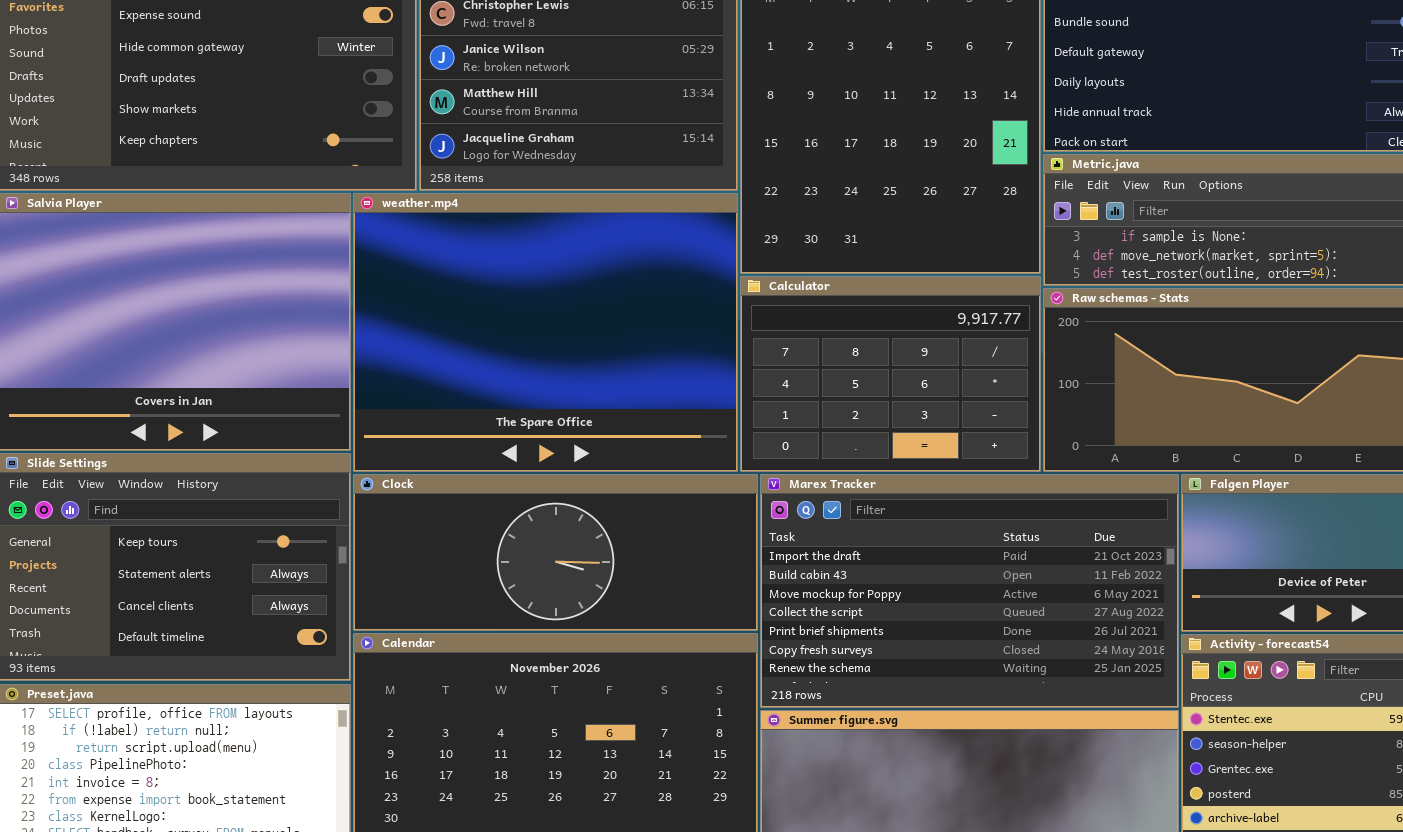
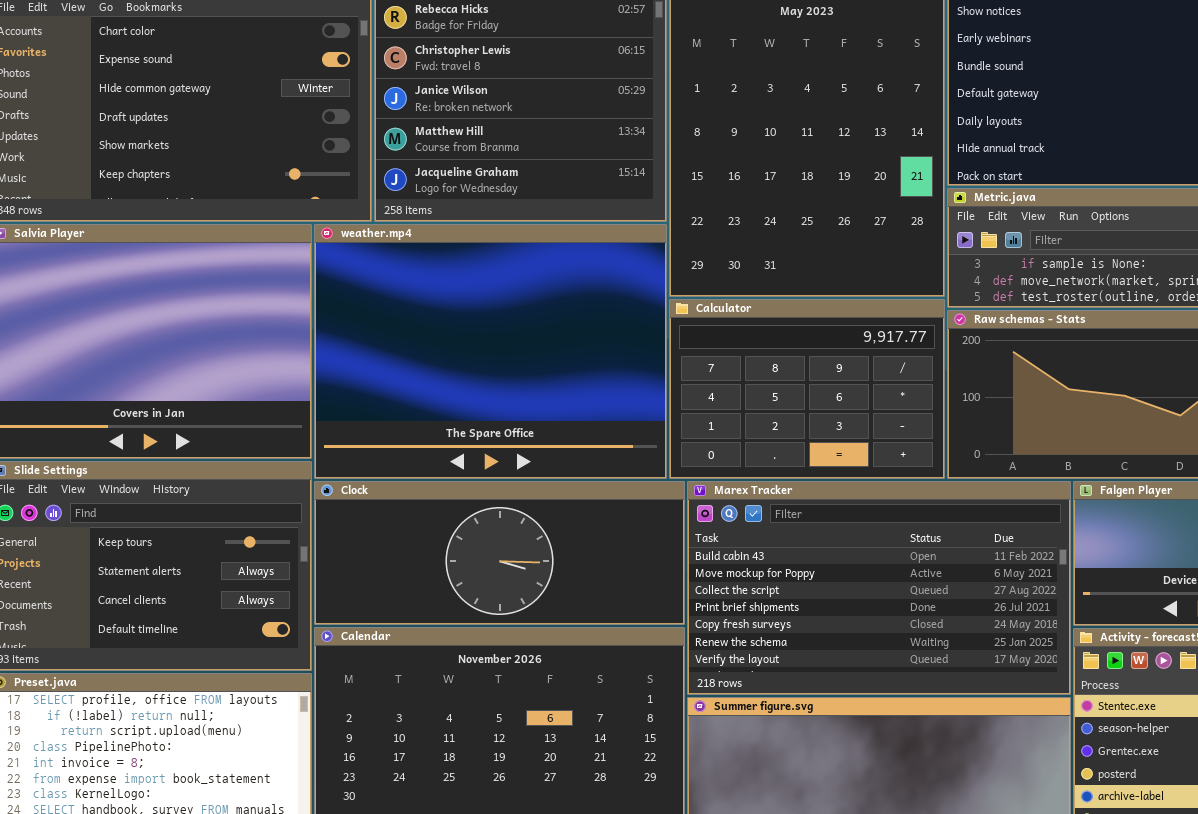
Marex Tracker: [760,474,1179,708] -> [687,481,1071,695], scrolled down 1 row

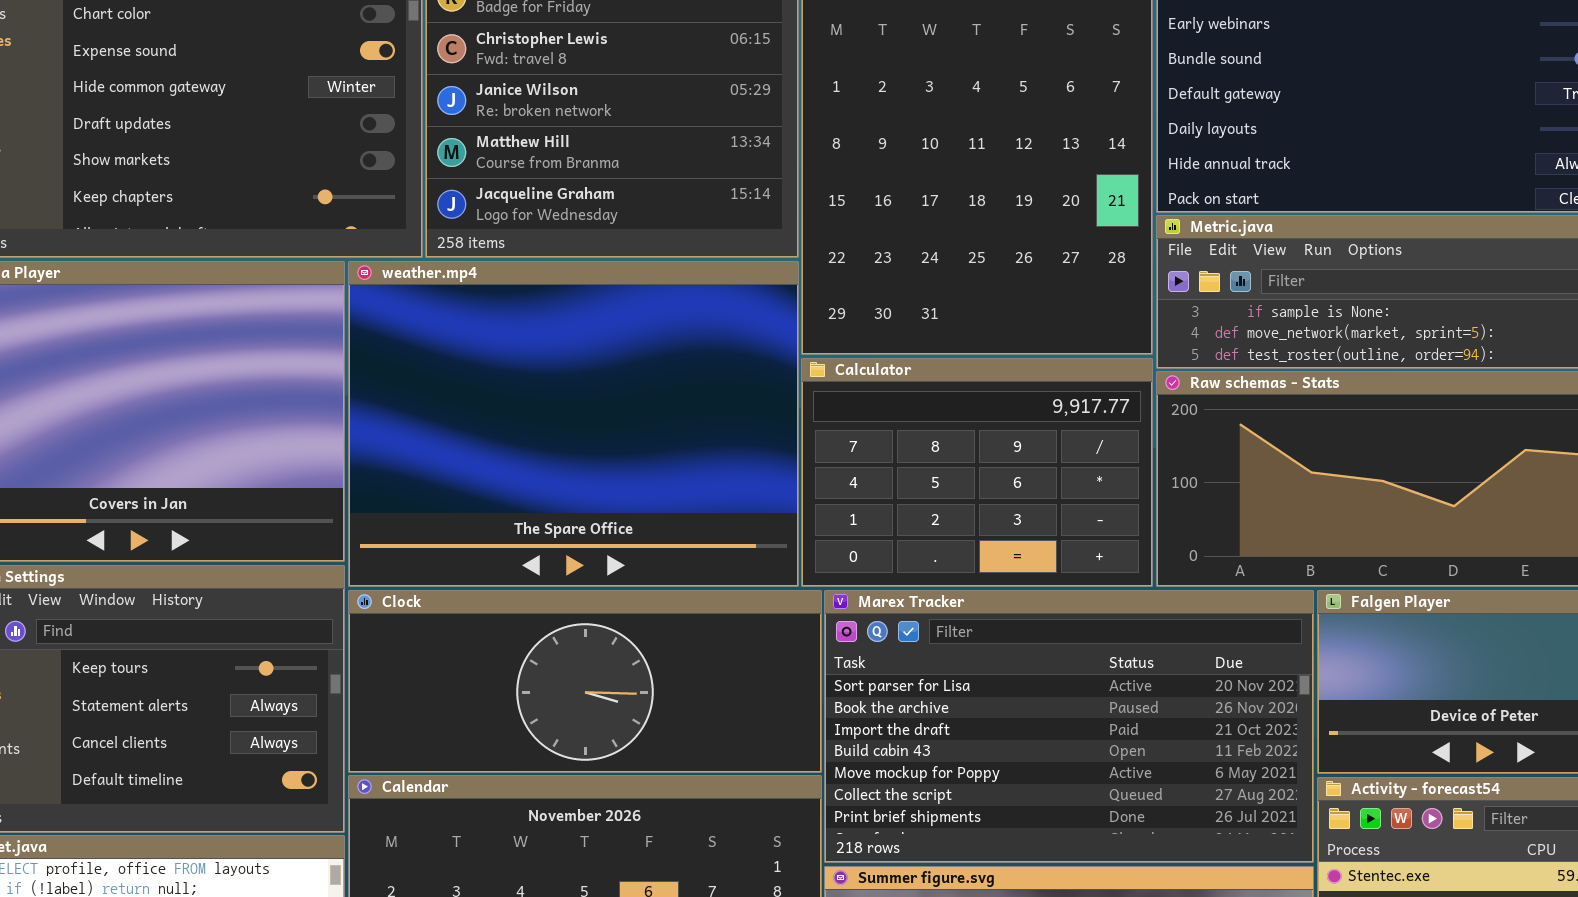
Marex Tracker: [687,481,1071,695] -> [824,590,1314,863], scrolled up 3 rows

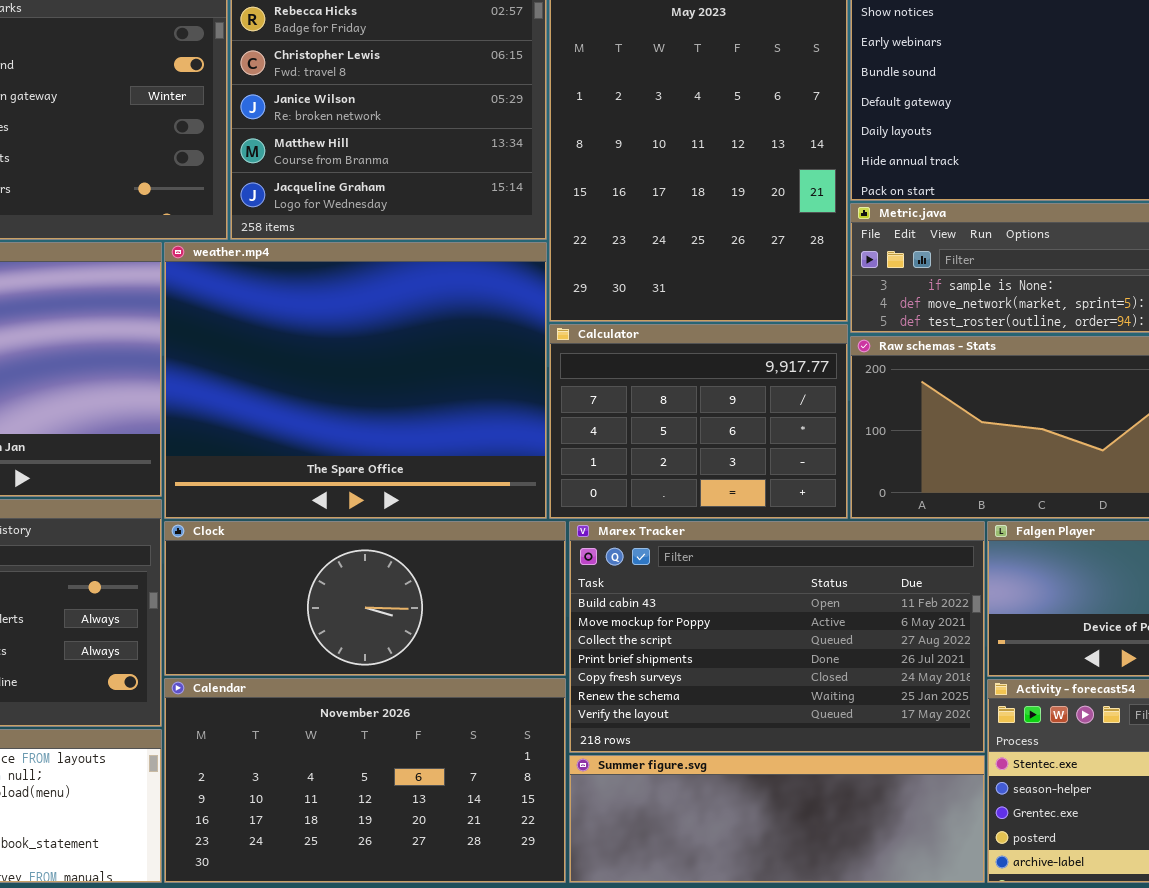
Marex Tracker: [824,590,1314,863] -> [569,521,985,753], scrolled down 3 rows

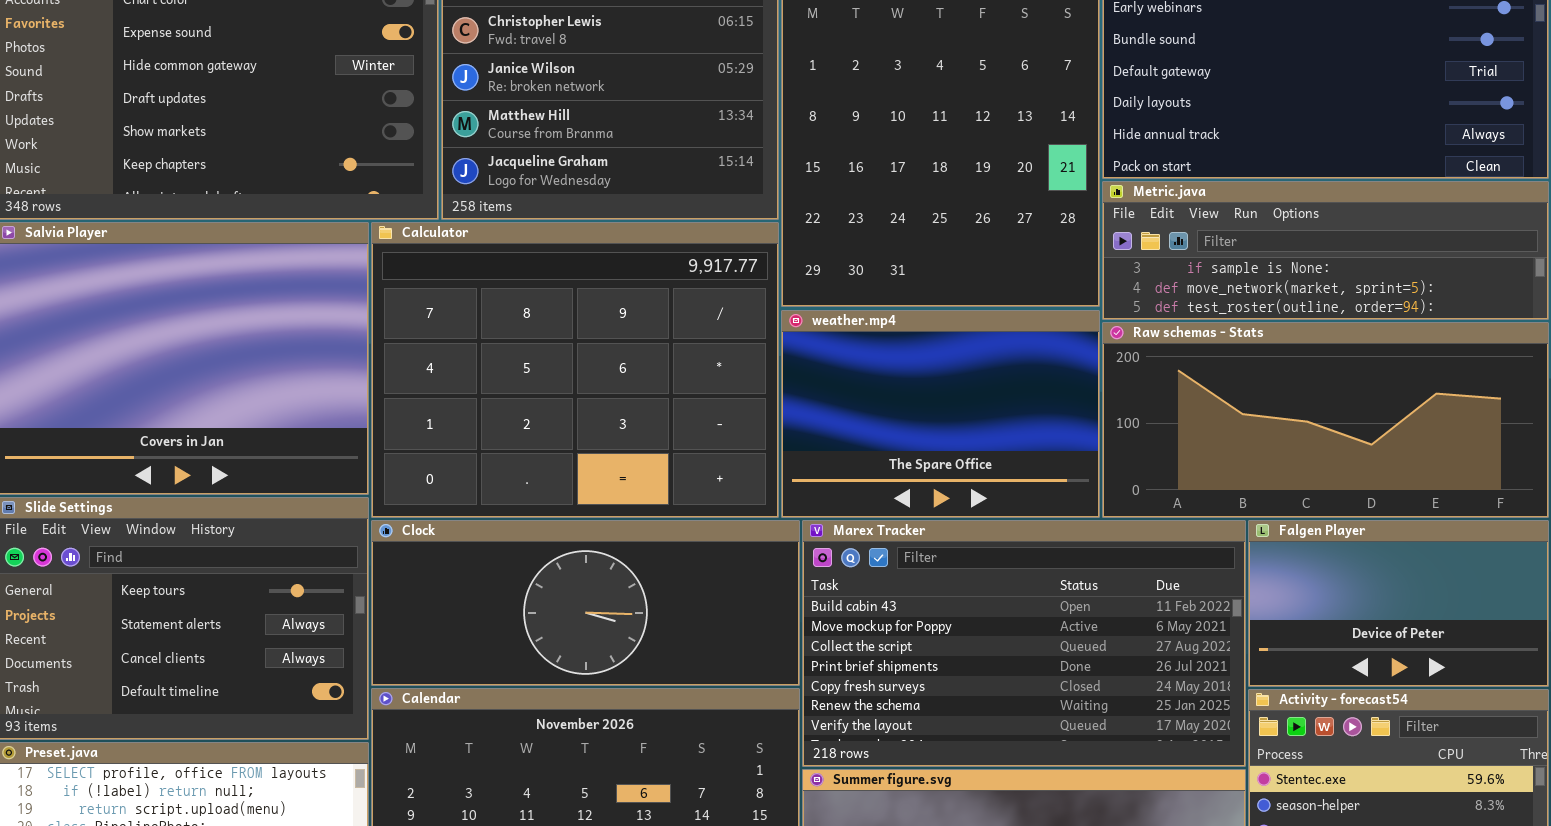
weather.mp4: [164,242,547,519] -> [781,310,1100,518], moved, resized
Calculator: [549,324,848,519] -> [371,222,779,518], moved, resized

